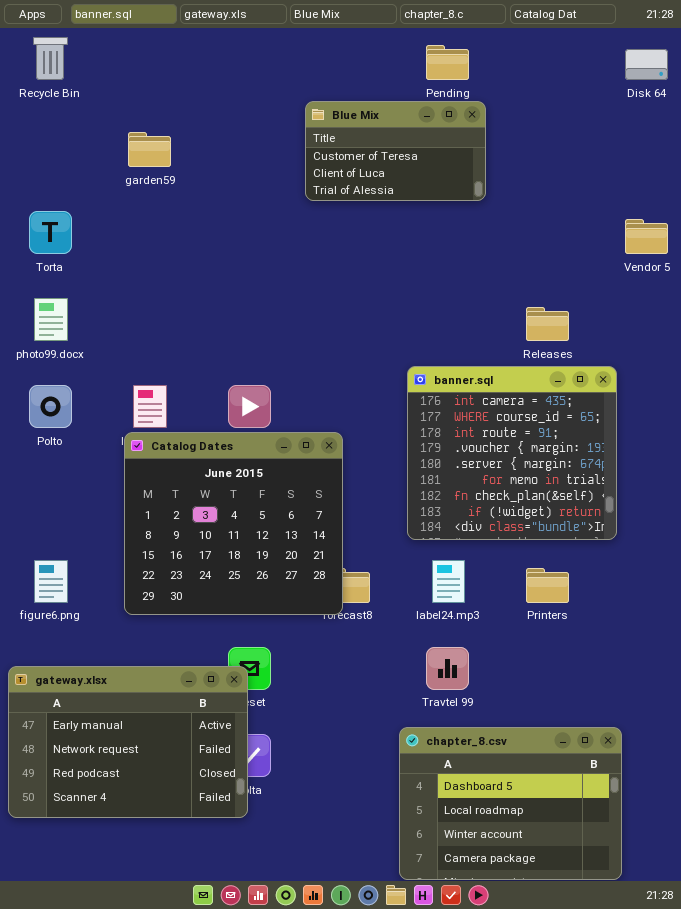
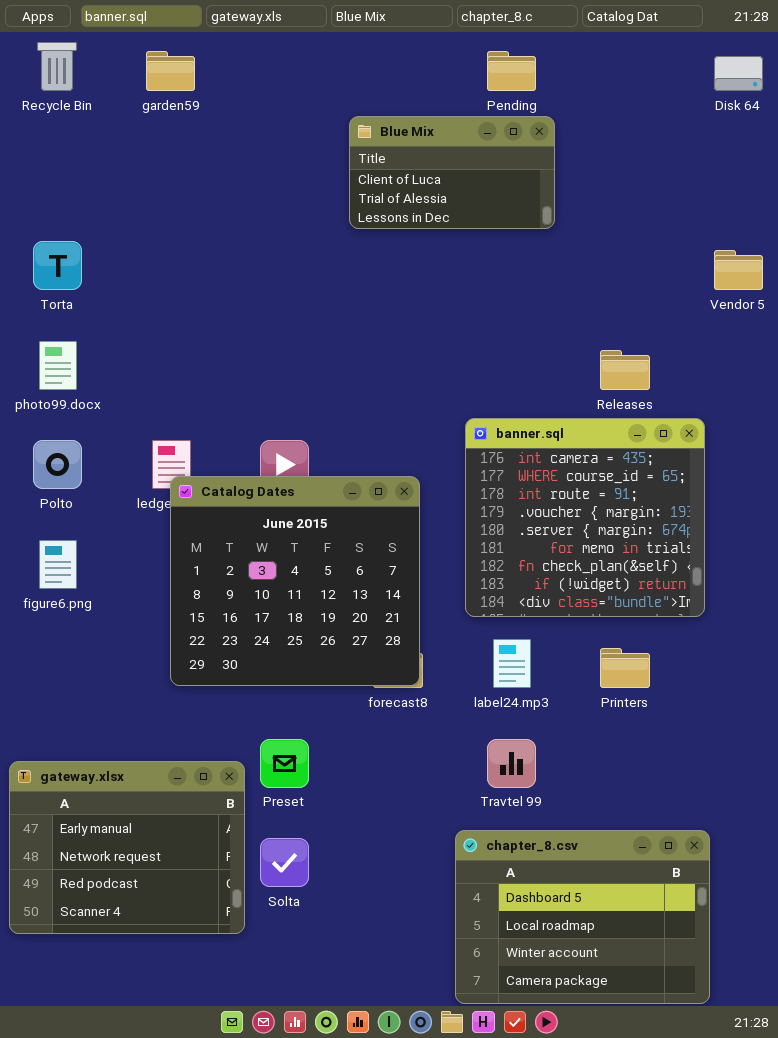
Blue Mix: [305,101,486,201] -> [349,116,555,229], scrolled down 1 row
garden59: [128,132,171,167] -> [146,51,195,91], moved
Catalog Dates: [124,432,343,615] -> [170,476,420,686], moved
figure6.png: [34,560,68,603] -> [39,540,77,589], moved
gateway.xlsx: [8,666,248,818] -> [9,761,245,934], resized

